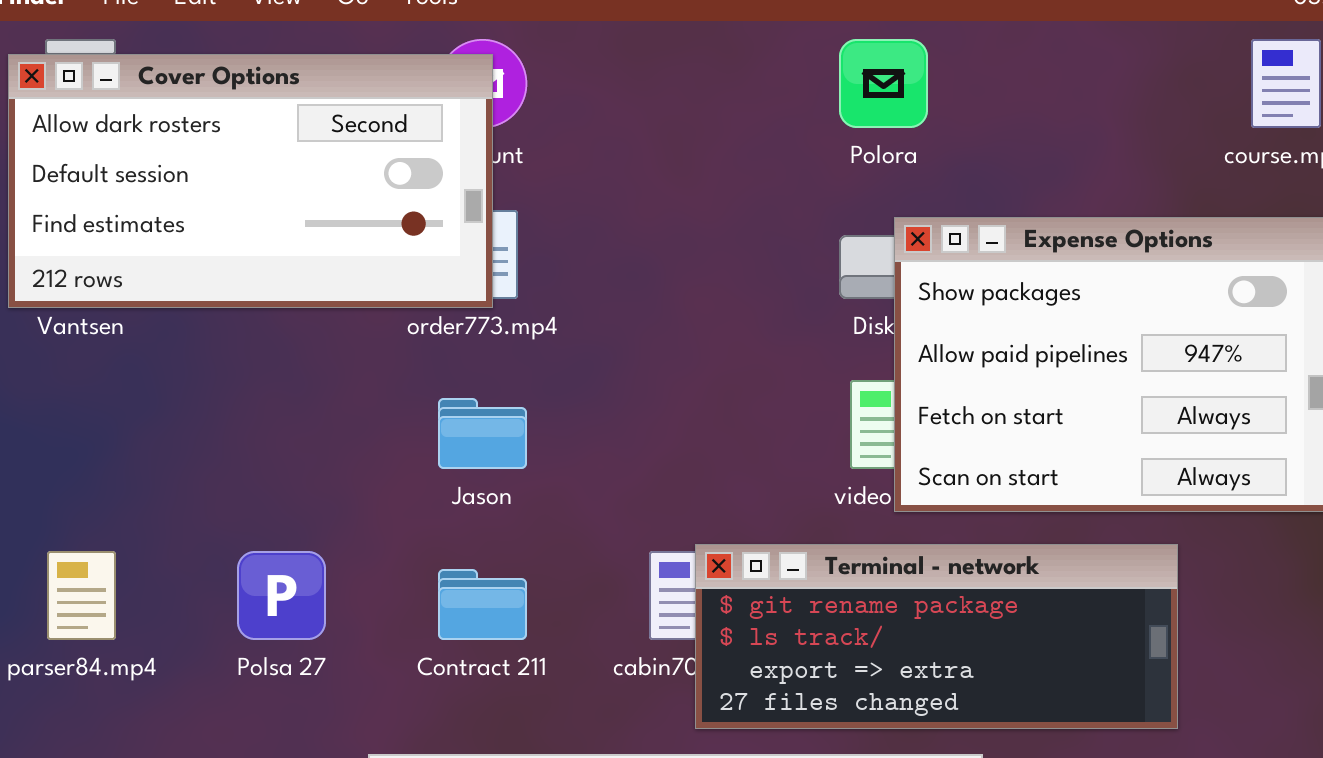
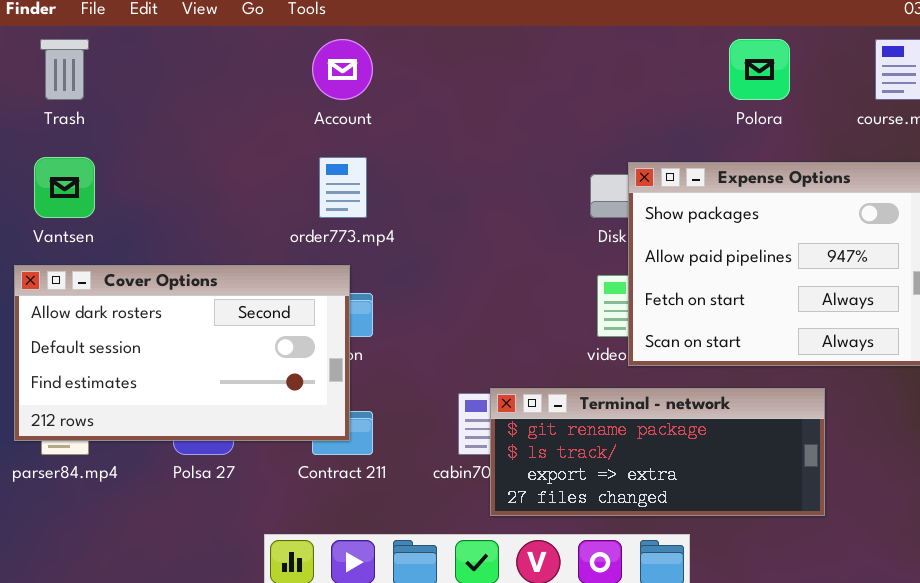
Polora: [839,39,928,128] -> [729,39,790,100], moved
Cover Options: [8,54,493,308] -> [14,265,350,441], moved

